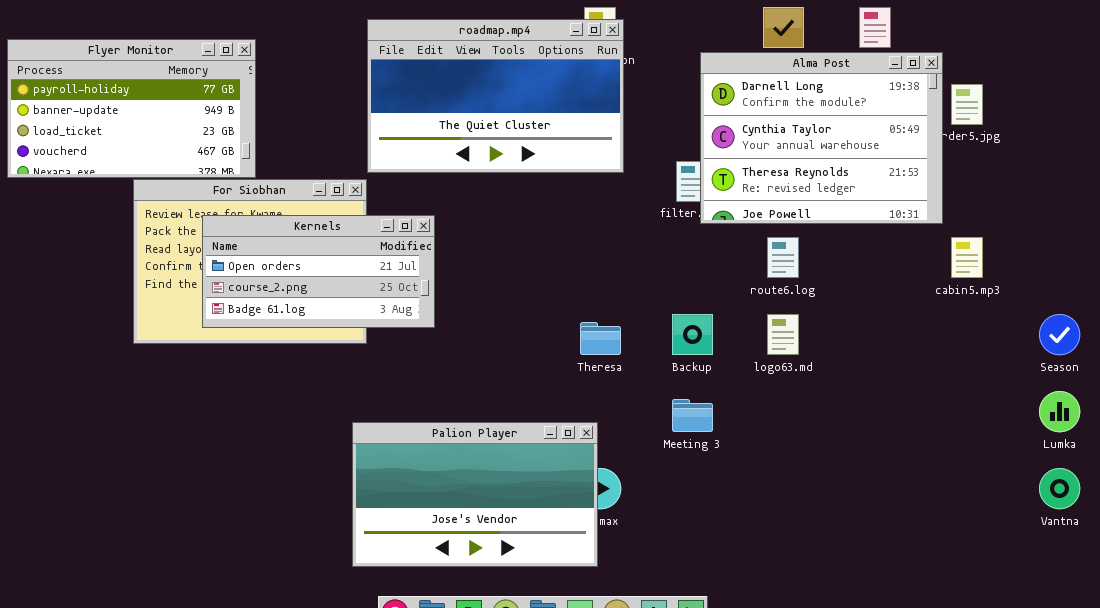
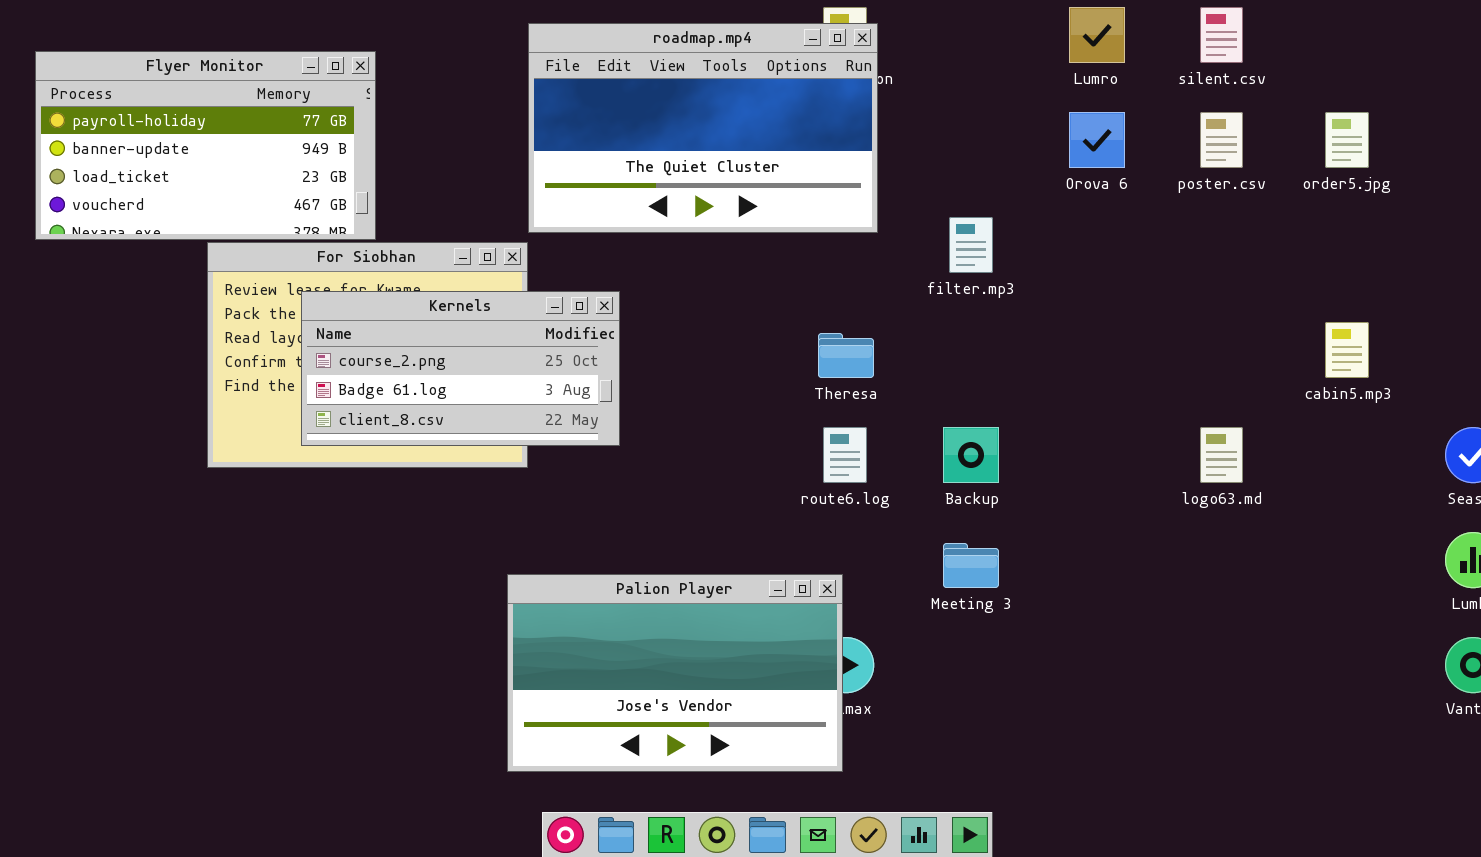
Alma Post: [700,52,943,224] -> none, closed
Kernels: [202,215,435,328] -> [301,291,620,446], scrolled down 1 row
route6.log: [767,237,799,278] -> [823,427,867,483], moved
logo63.md: [767,314,799,355] -> [1200,427,1243,483], moved
Theresa: [580,322,621,355] -> [818,333,874,378], moved

